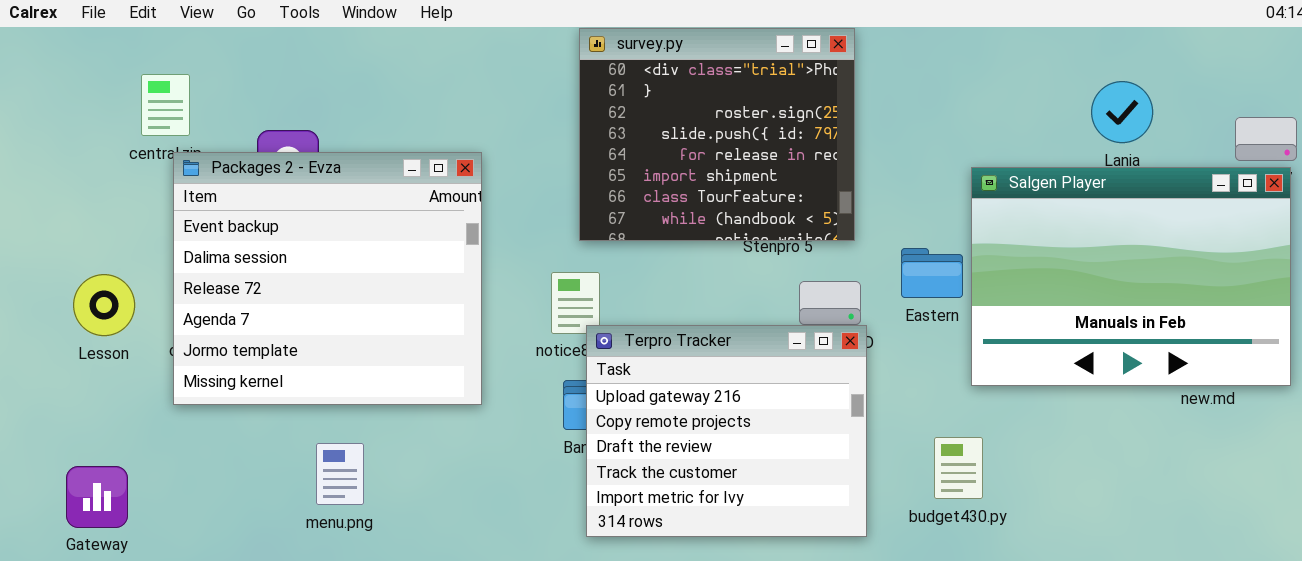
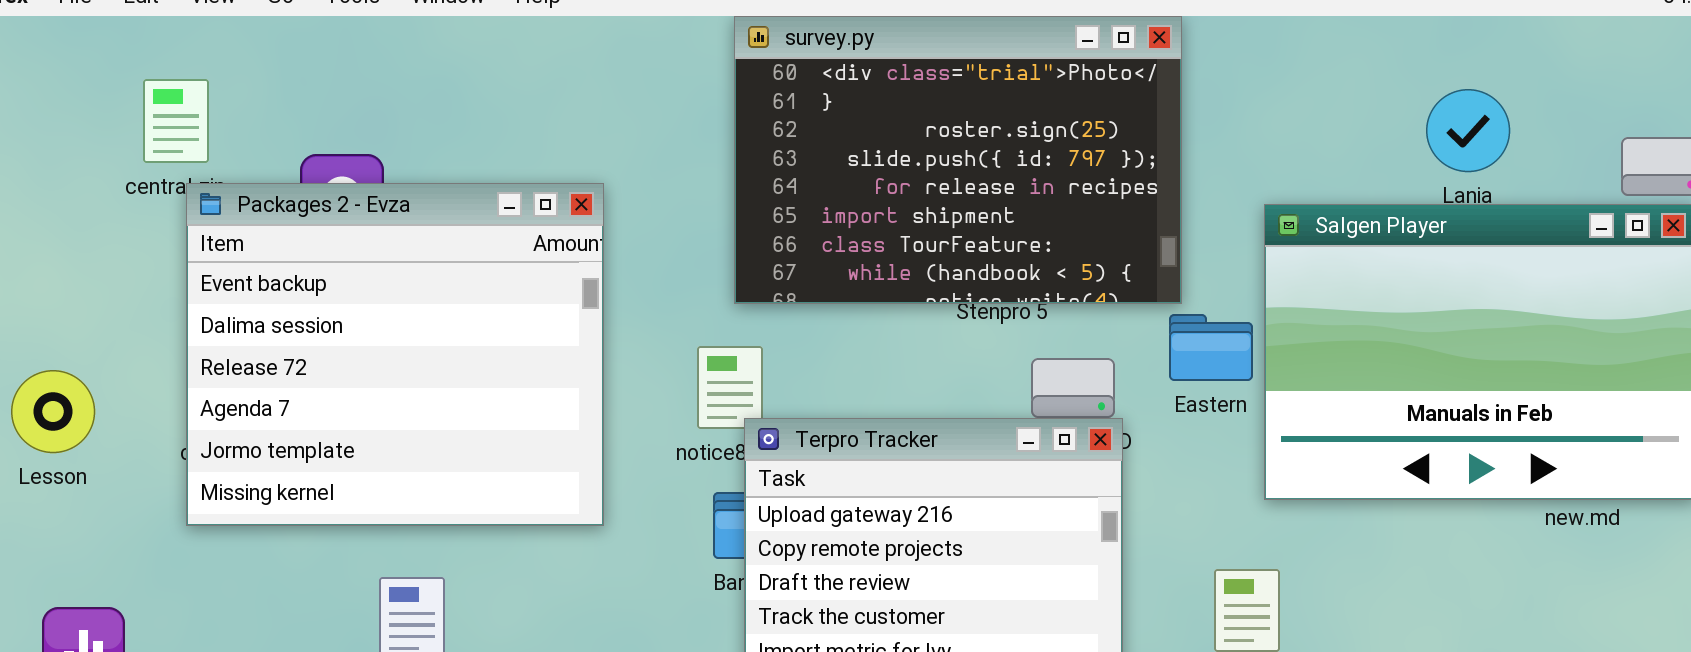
survey.py: [579,28,855,241] -> [734,16,1182,304], resized
Lesson: [73,274,135,336] -> [11,370,95,453], moved

